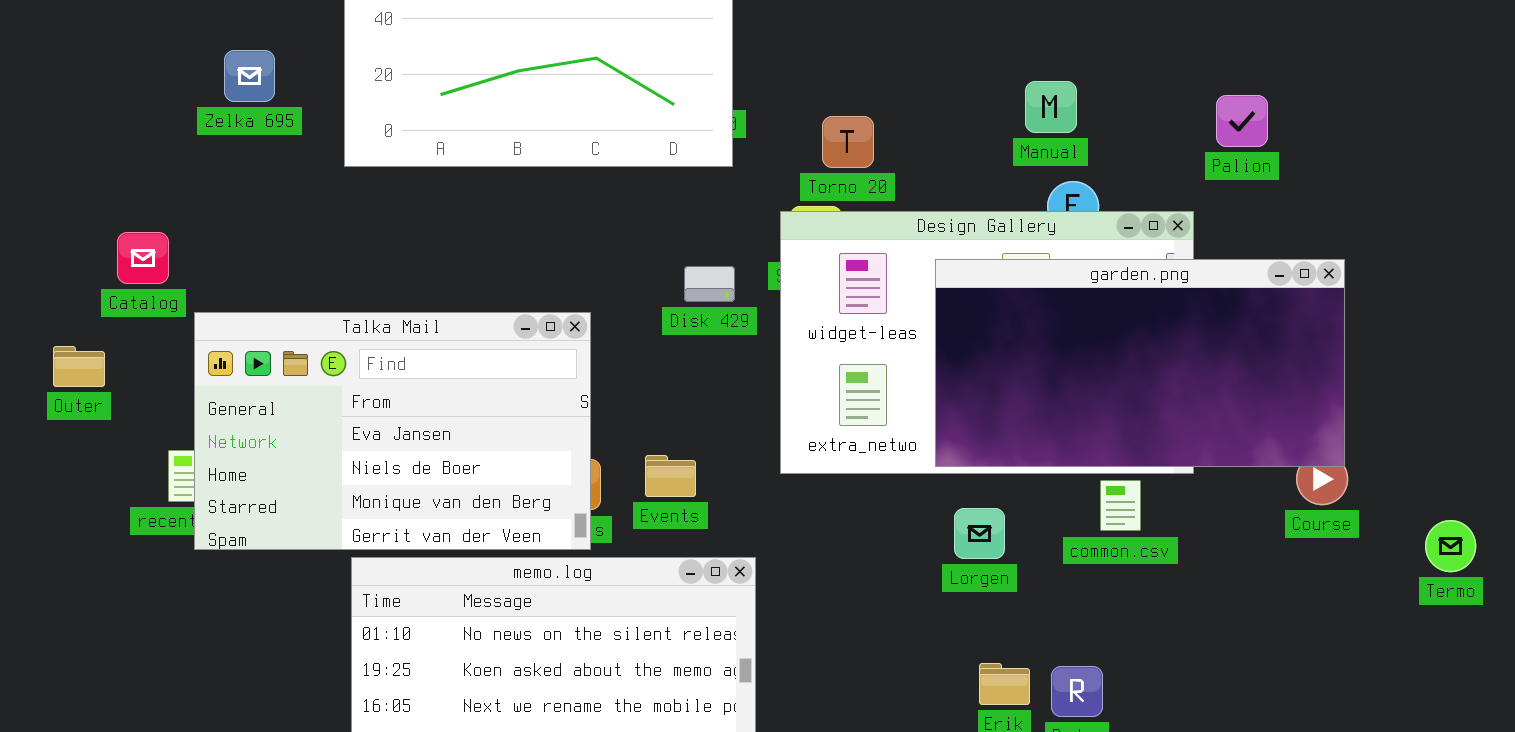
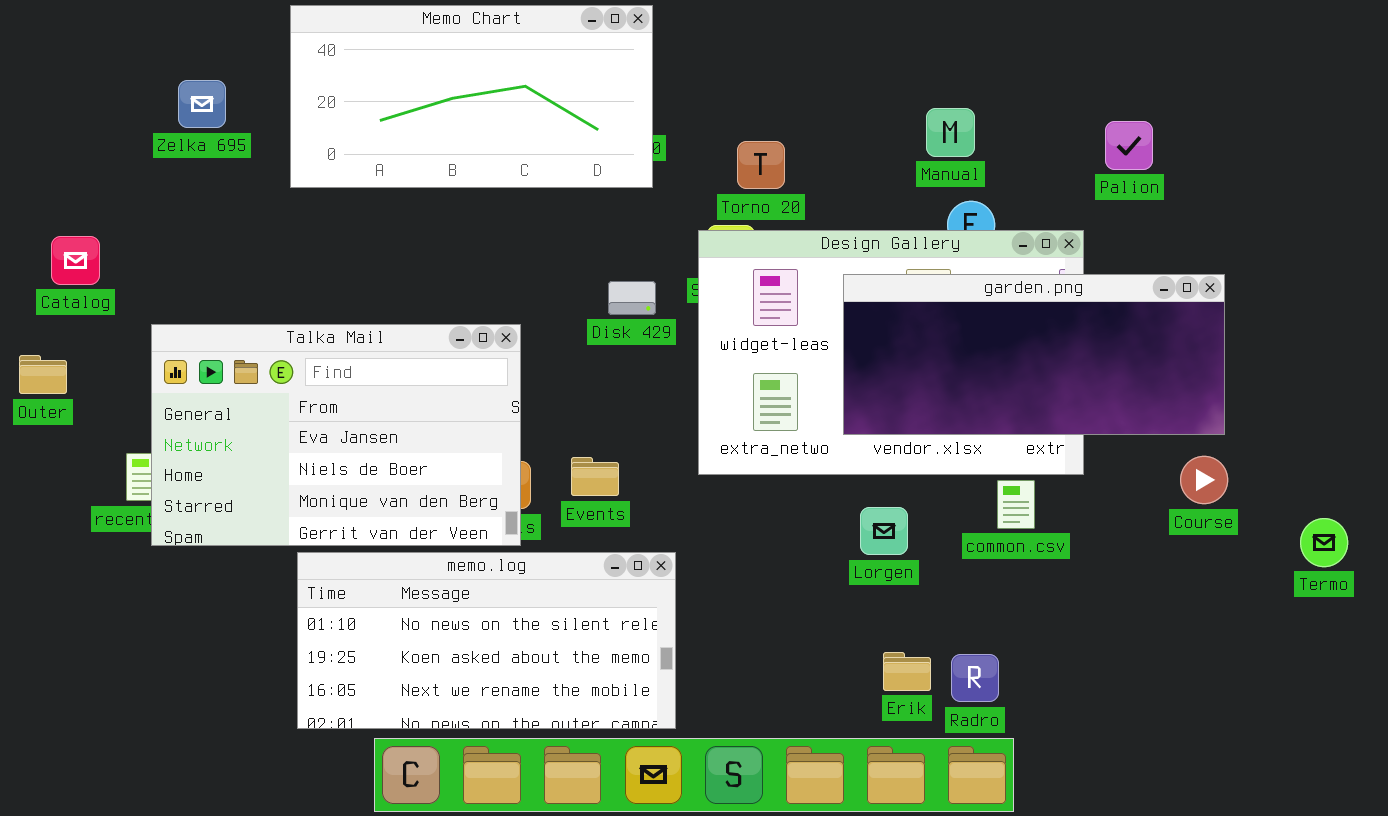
Catalog: [117,232,169,284] -> [51,236,100,285], moved
garden.png: [935,259,1345,467] -> [843,274,1225,435], resized

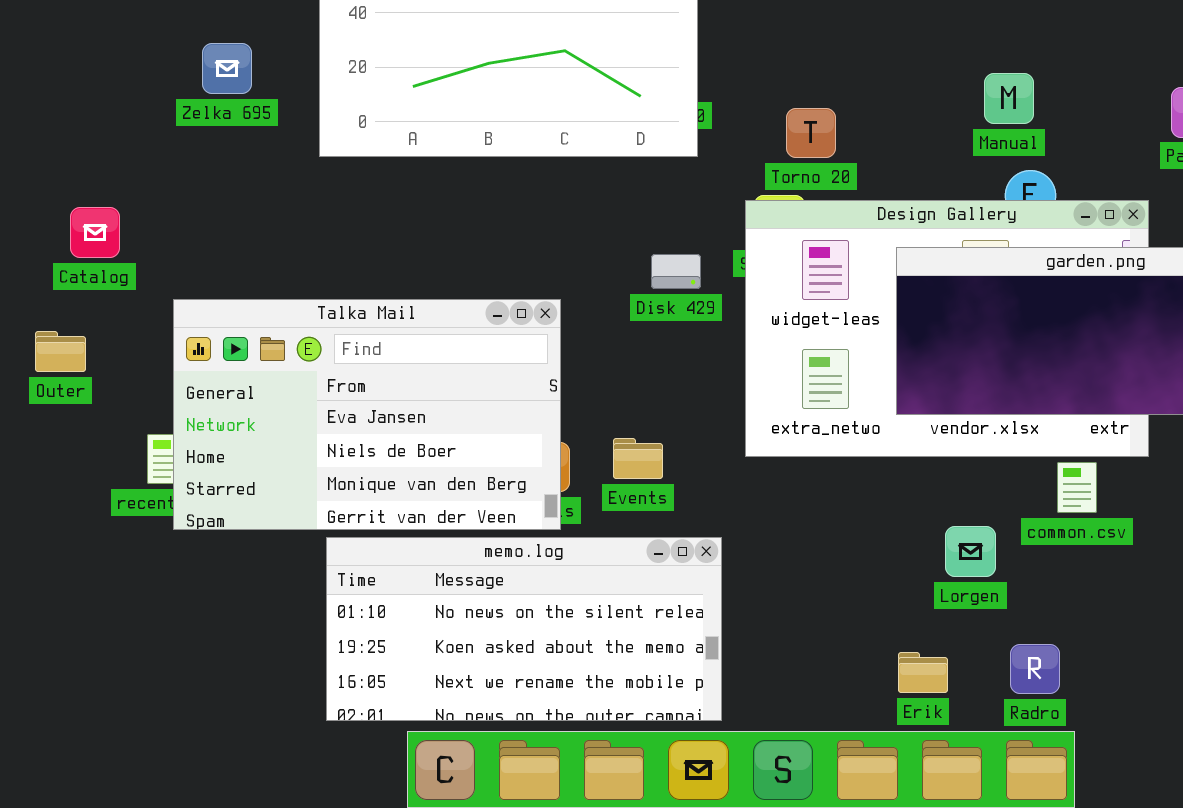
Lorgen: [860,507,908,555] -> [945,526,996,577], moved
Erik: [883,652,931,691] -> [898,652,948,693], moved

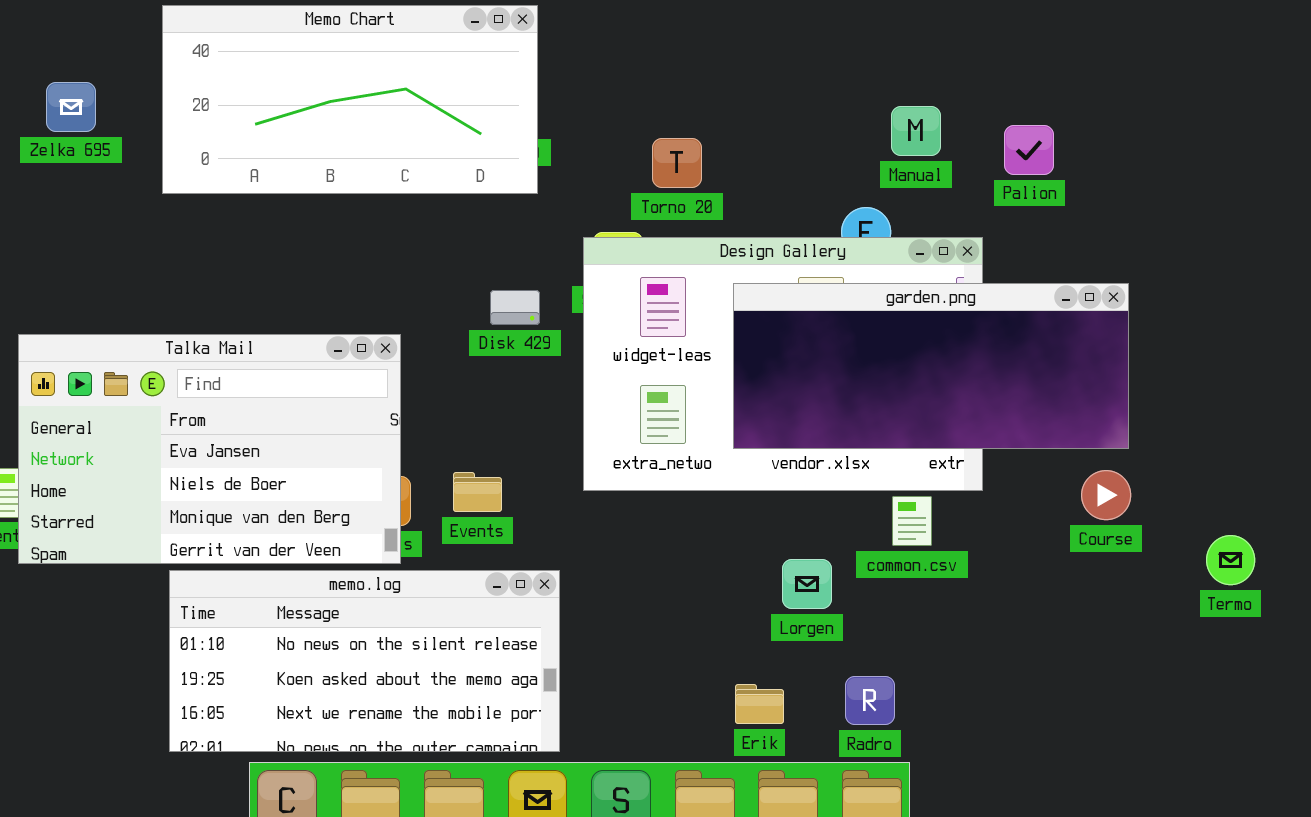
Manual: [984,73,1034,124] -> [891,106,941,156], moved
Torno 20: [786,108,836,158] -> [652,138,702,188], moved

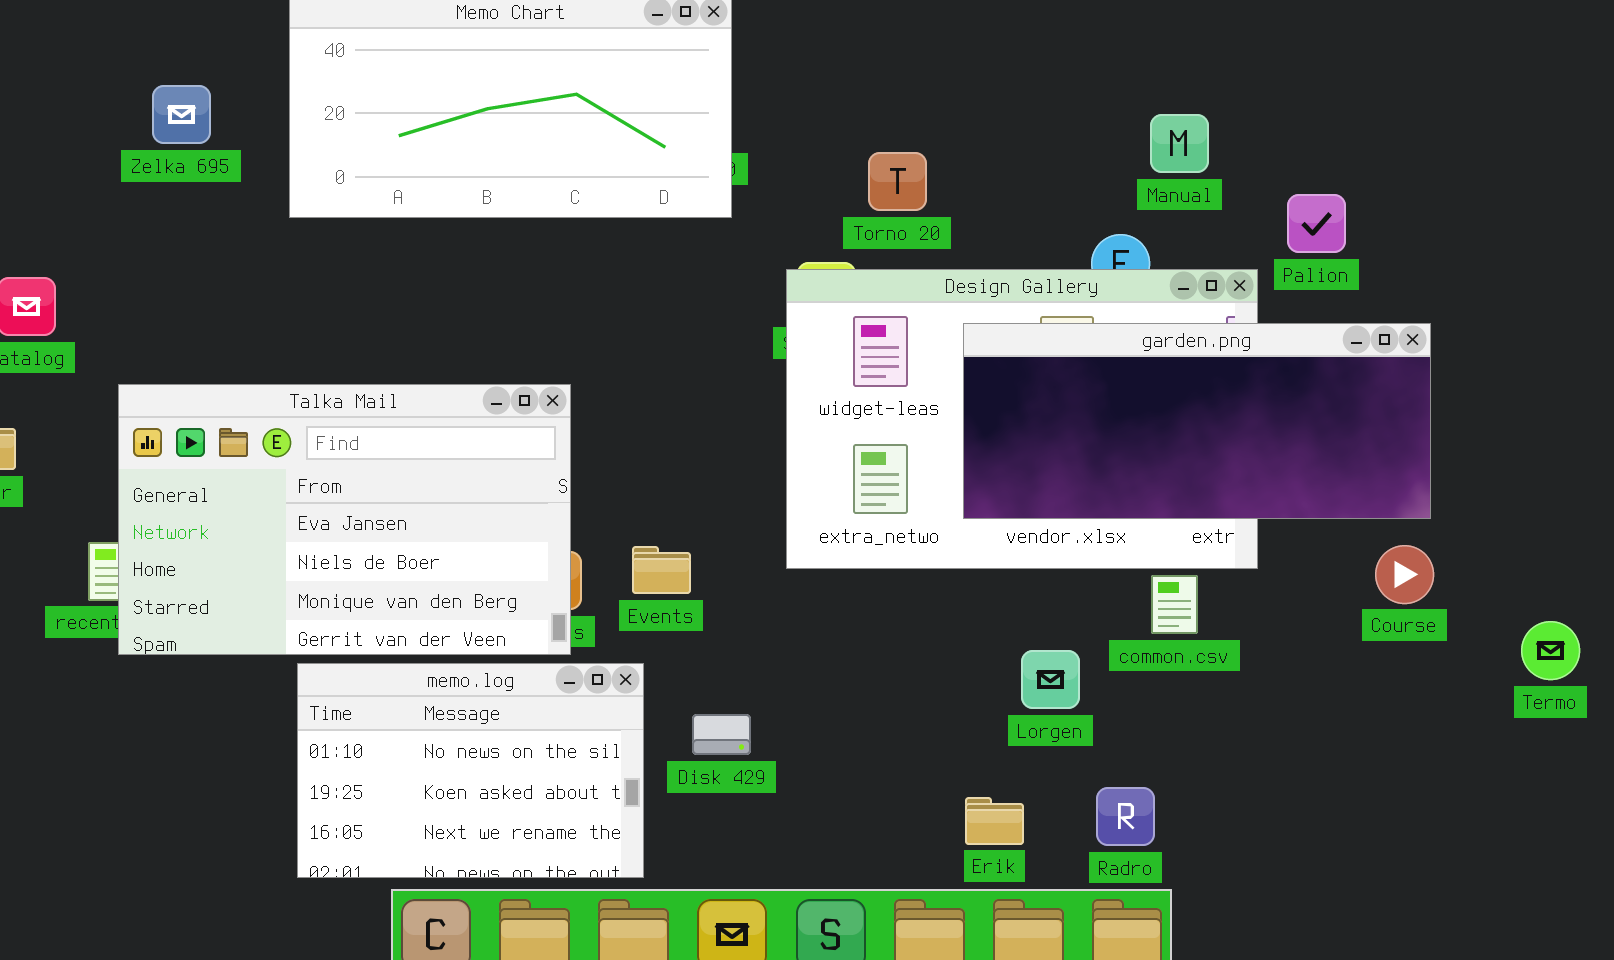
Palion: [1004,125,1054,175] -> [1287,194,1346,253], moved
Disk 429: [490,290,540,325] -> [692,714,751,755], moved
memo.log: [169,570,560,752] -> [297,663,644,878], resized

